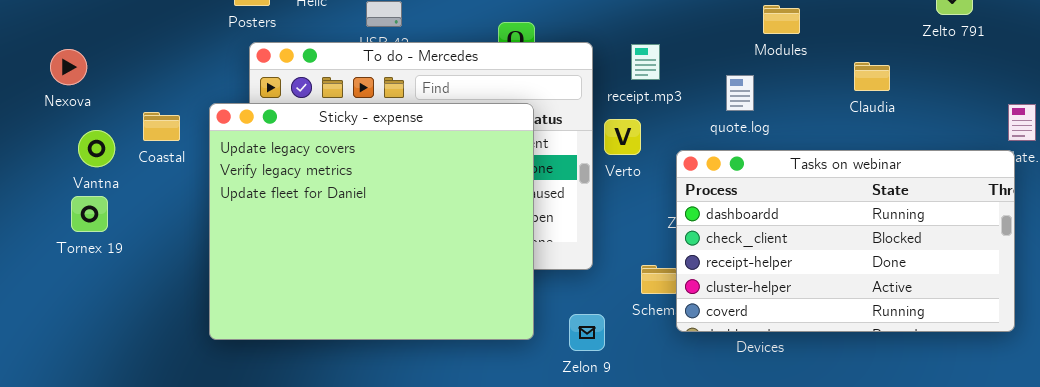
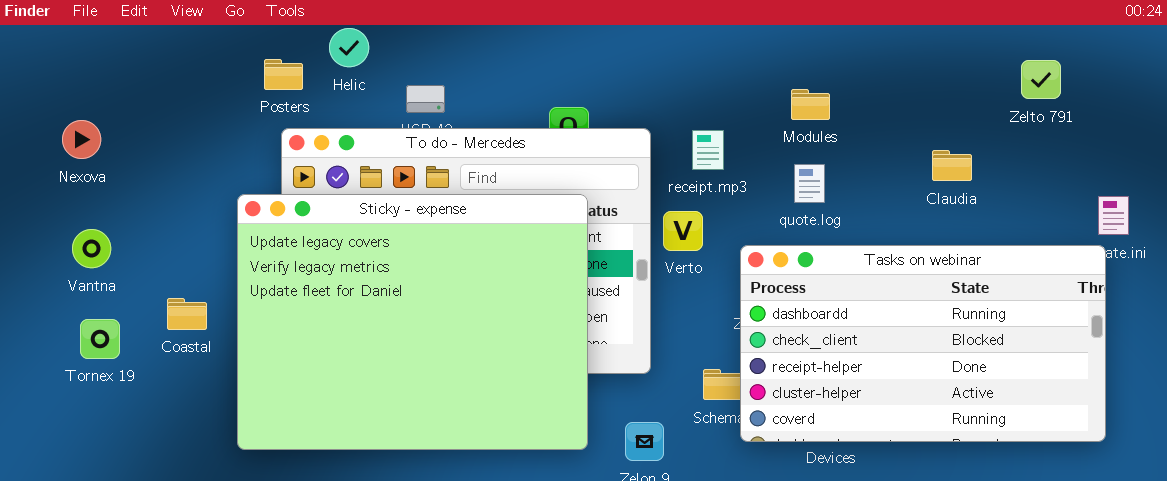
Modules: [763,5,800,34] -> [791,89,830,120], moved
Nexova: [50,49,87,85] -> [62,120,101,159], moved
Coastal: [143,112,180,141] -> [167,298,207,330], moved
Vantna: [78,130,115,167] -> [72,229,111,268], moved
Tornex 19: [71,196,108,232] -> [80,319,120,359], moved

